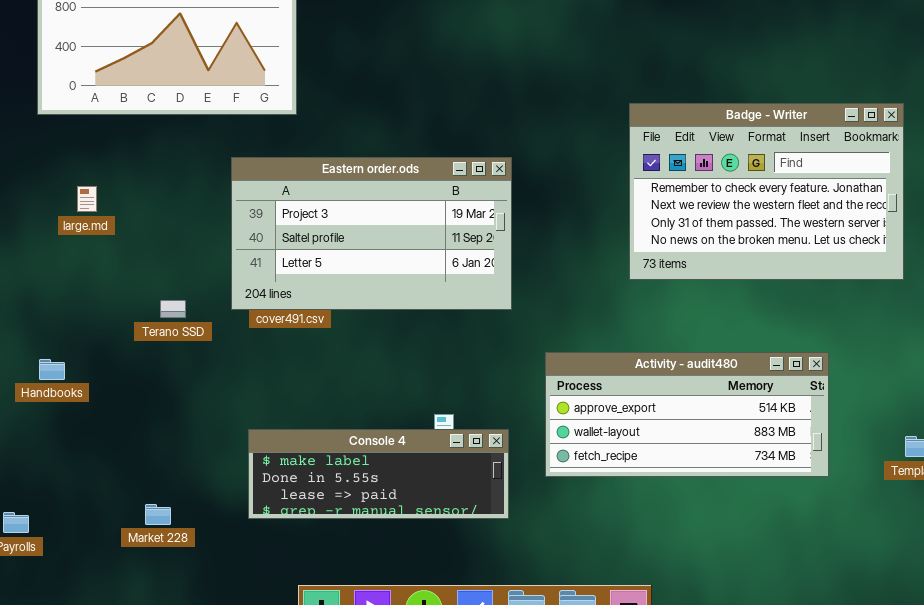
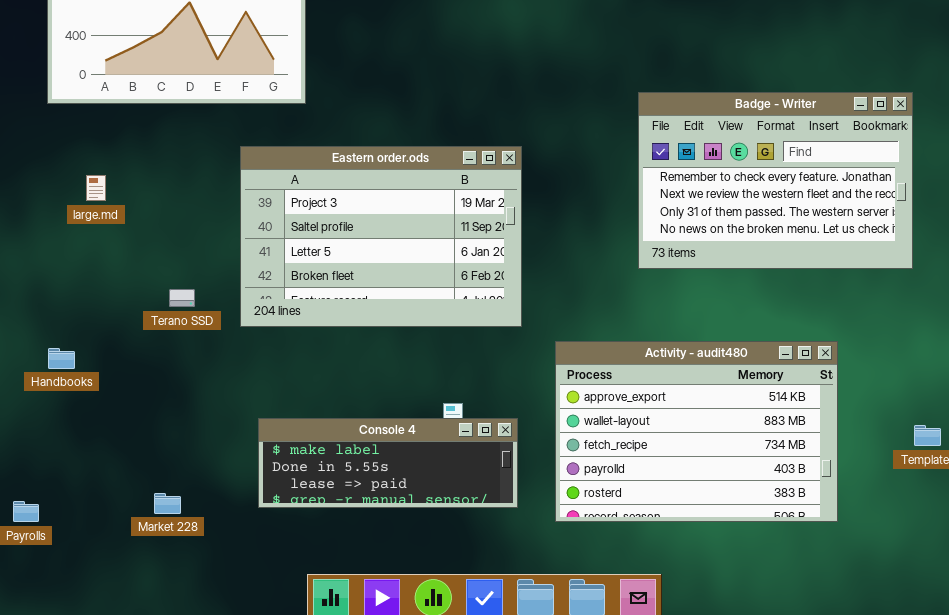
Eastern order.ods: [231,157,512,310] -> [240,146,522,327], resized
Activity - audit480: [545,352,829,477] -> [555,341,838,522], resized

